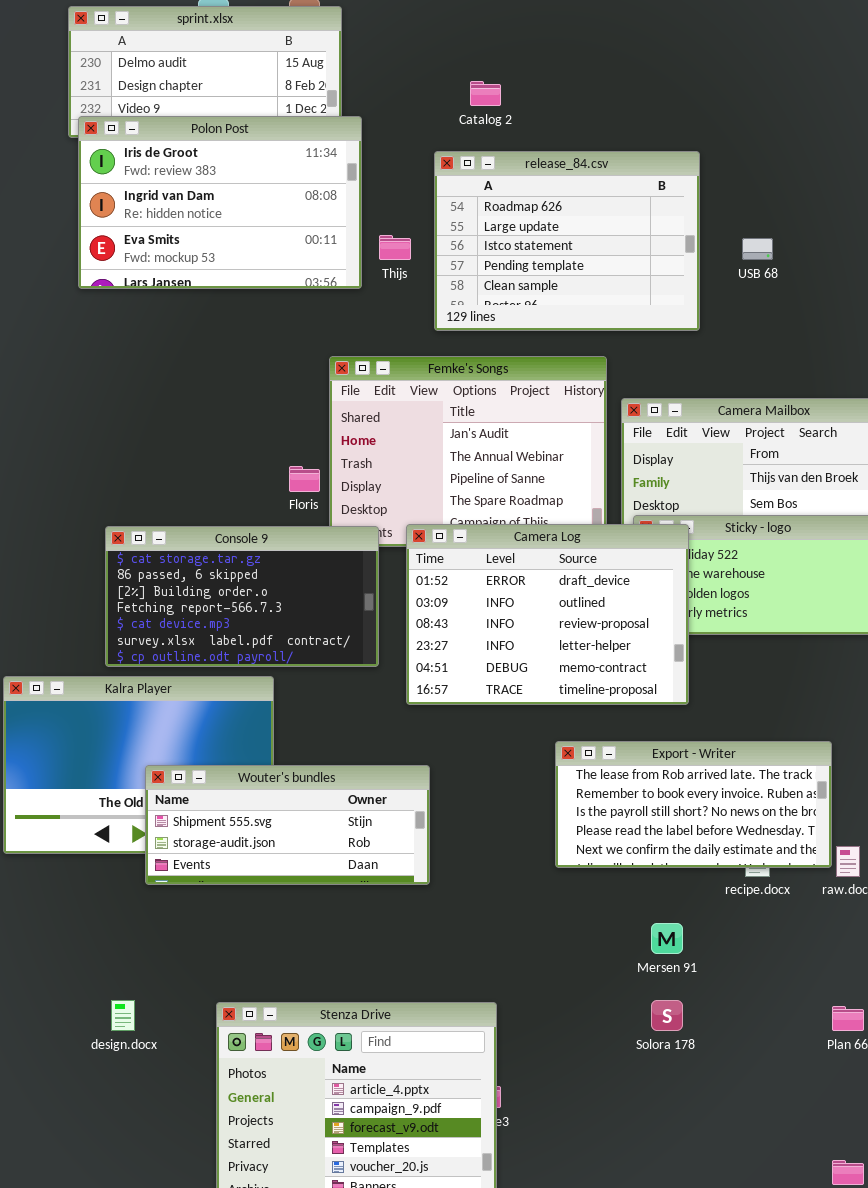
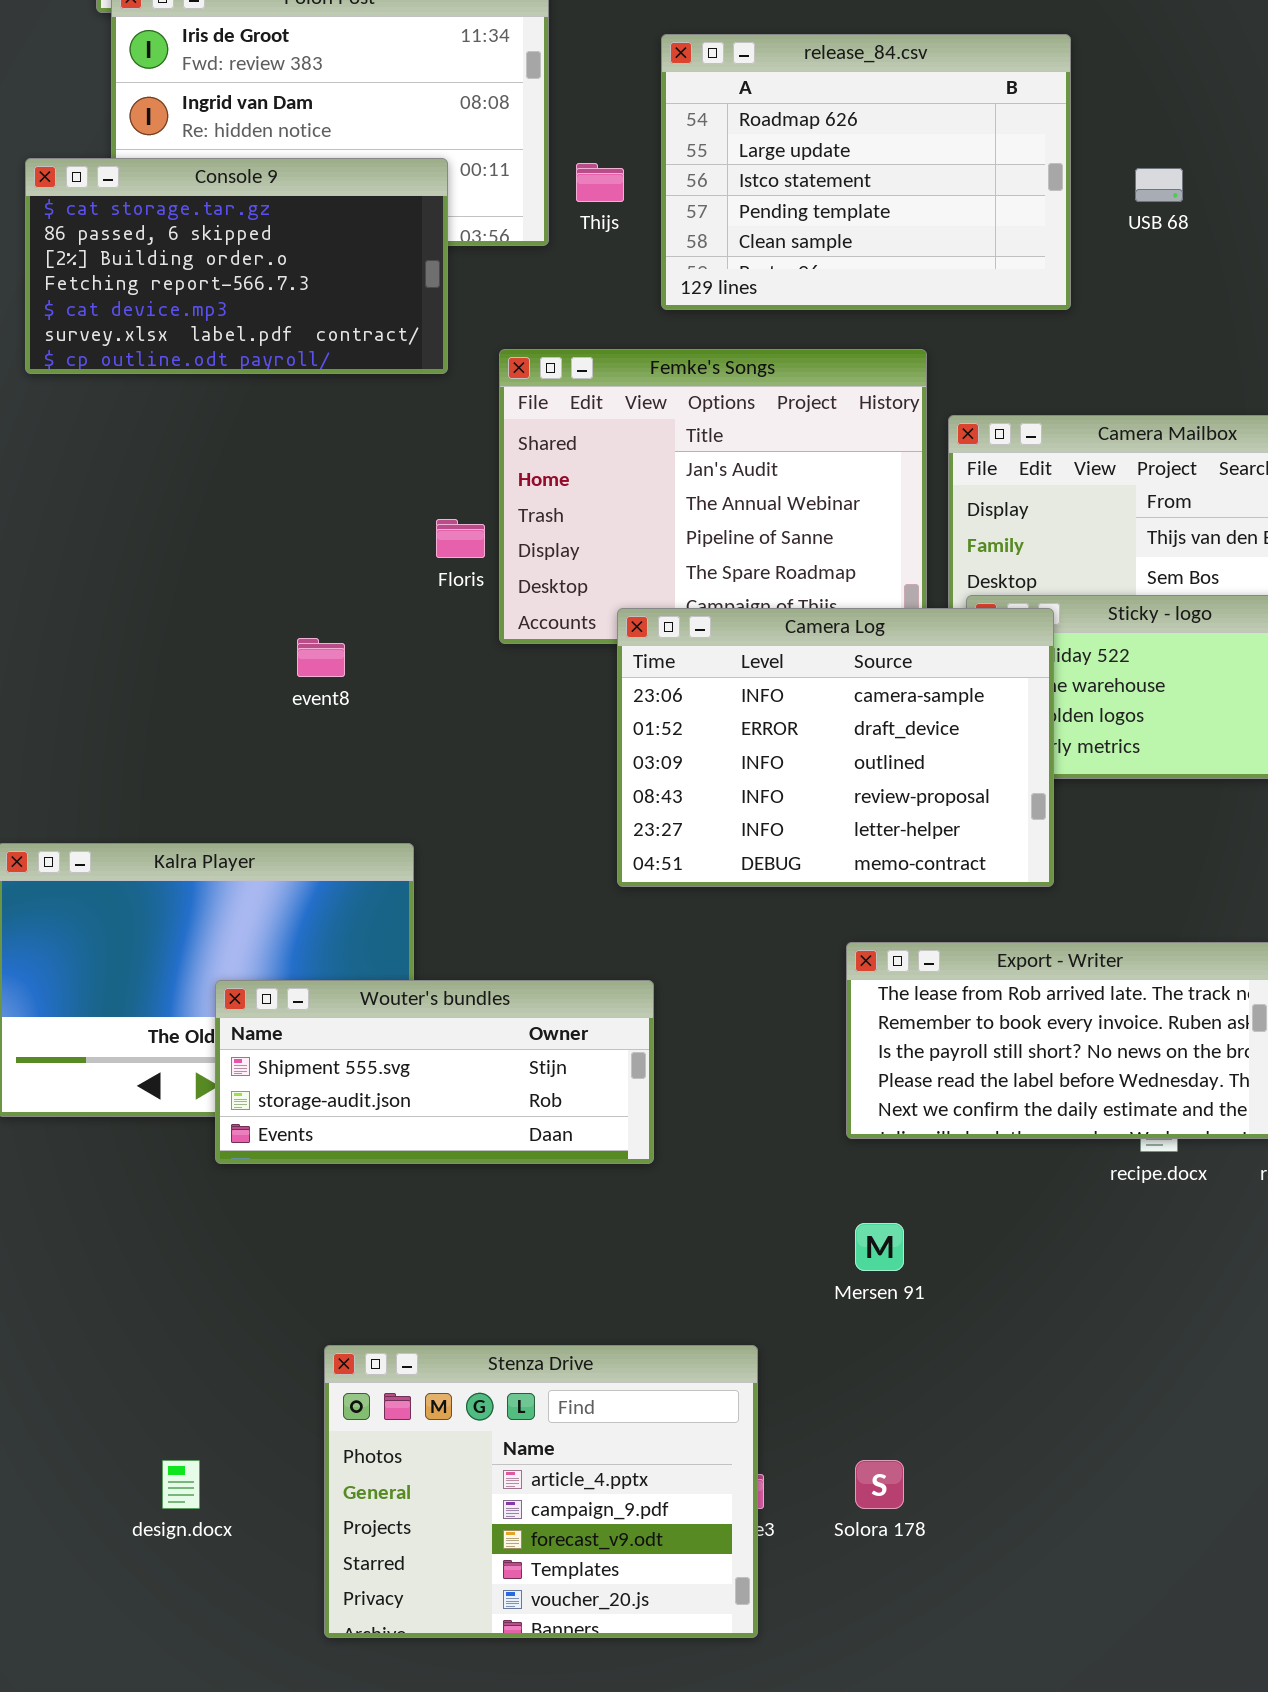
Camera Log: [406,524,689,705] -> [617,608,1054,887], scrolled up 1 row
Console 9: [105,526,379,667] -> [25,158,448,374], moved
Mersen 91: [651,923,683,954] -> [855,1223,904,1271], moved
design.docx: [111,1000,135,1031] -> [162,1460,200,1509], moved
Solora 178: [651,1000,683,1031] -> [855,1460,904,1509], moved

